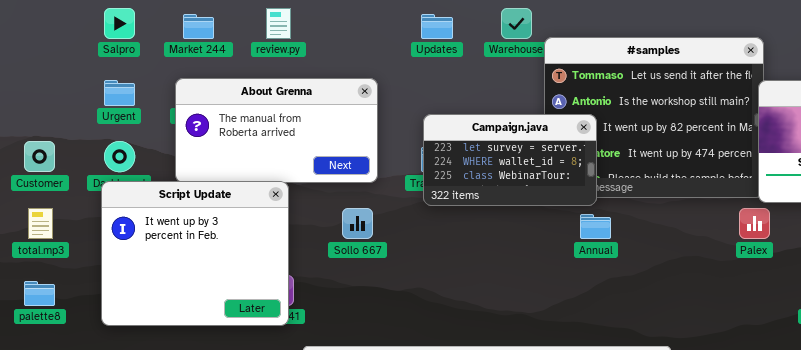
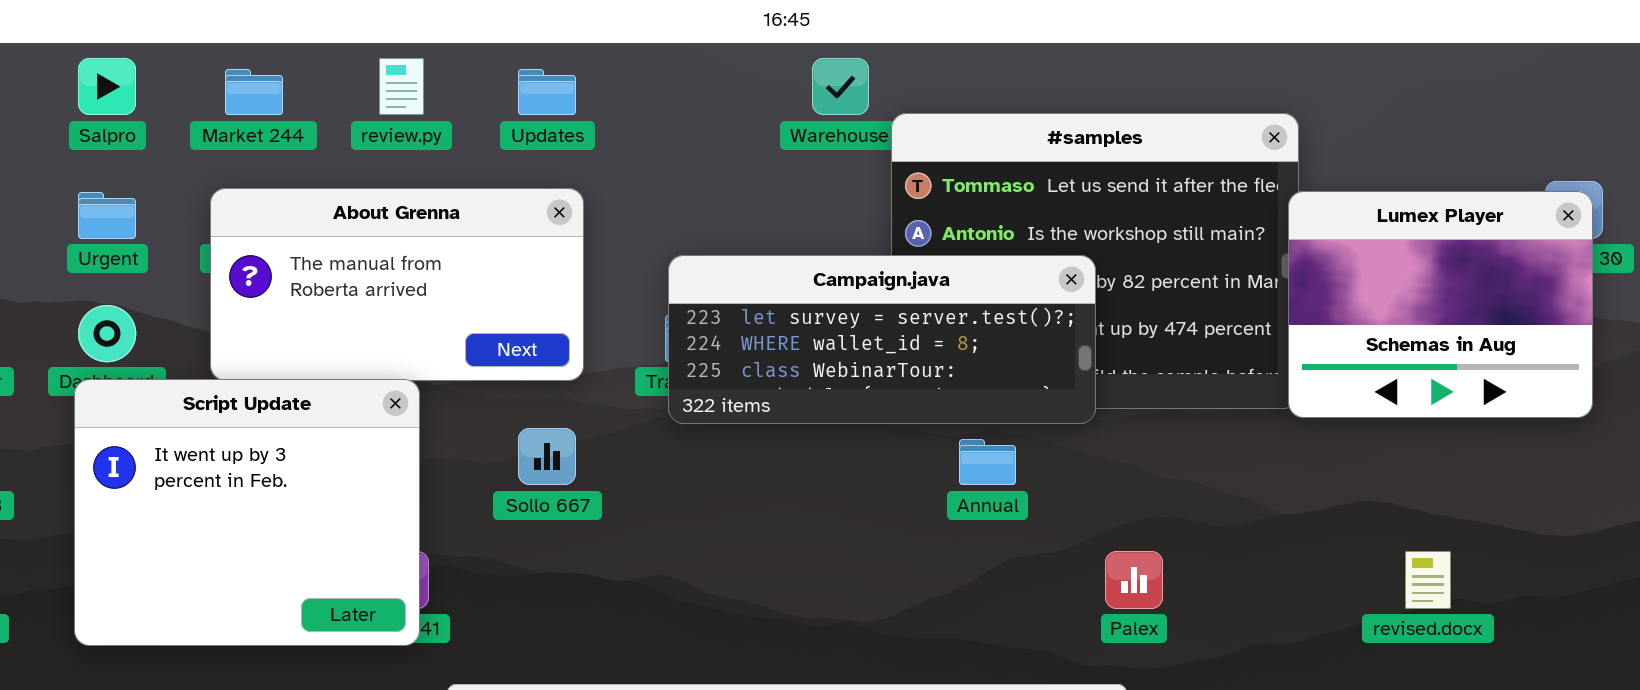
Updates: [421,14,453,39] -> [518,69,576,115], moved
Campaign.java: [423,114,597,206] -> [668,255,1096,424], resized
Palex: [739,208,770,239] -> [1105,551,1163,609], moved

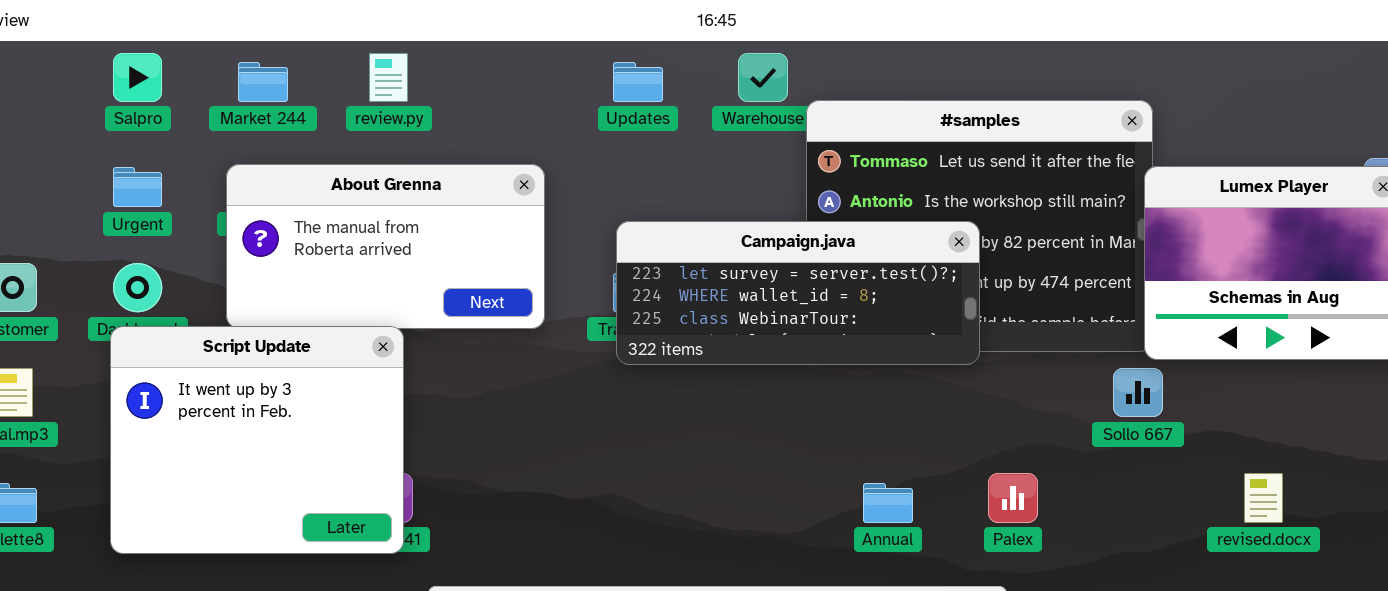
Updates: [518,69,576,115] -> [613,62,663,102], moved
Sollo 667: [518,428,576,485] -> [1113,368,1163,417], moved
Annual: [959,439,1016,485] -> [863,483,913,523], moved

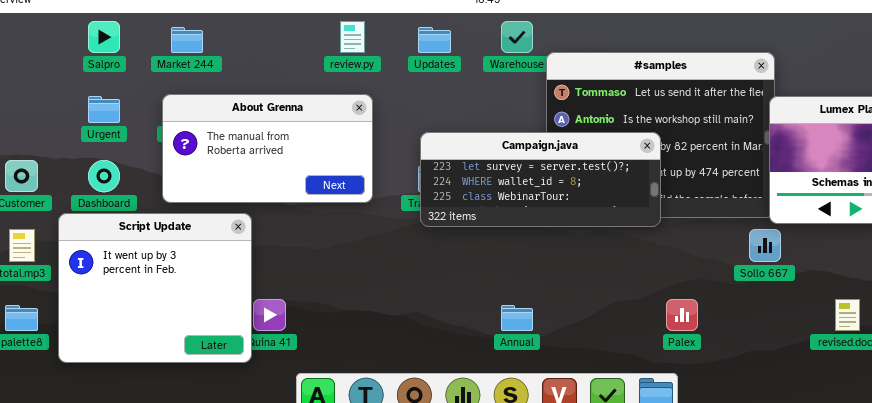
review.py: [369,53,408,102] -> [340,21,365,53], moved
Script Update: [110,326,404,554] -> [58,213,252,363], moved
Annual: [863,483,913,523] -> [501,305,533,331], moved

